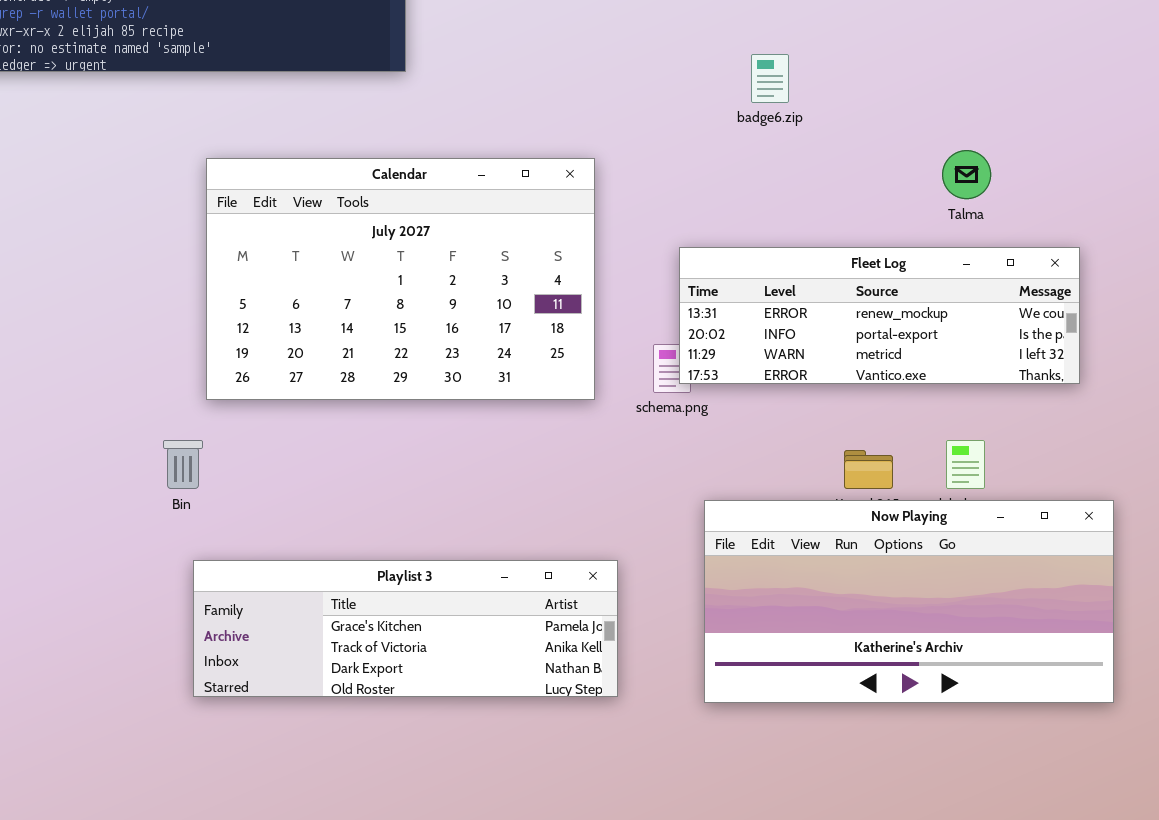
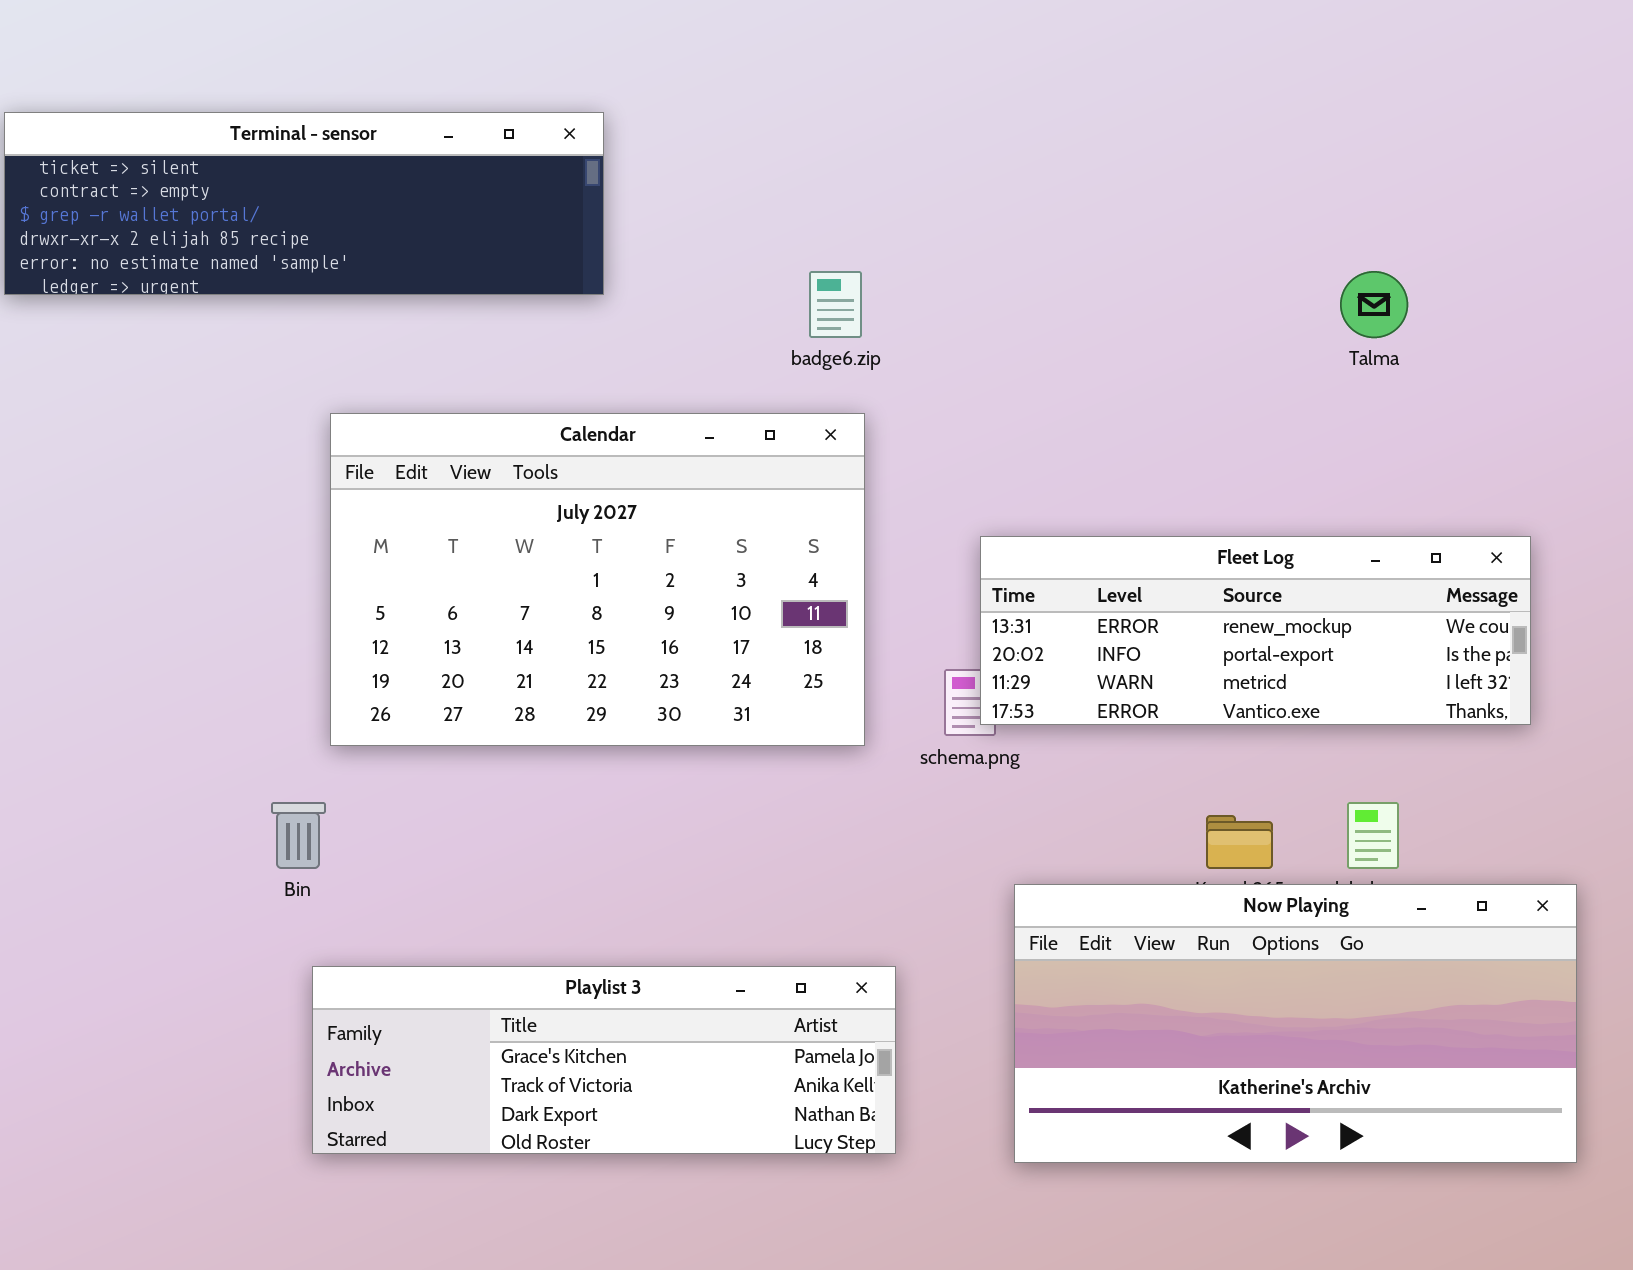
badge6.zip: [751,54,789,103] -> [809,271,862,338], moved
Talma: [942,150,991,199] -> [1340,271,1408,338], moved

